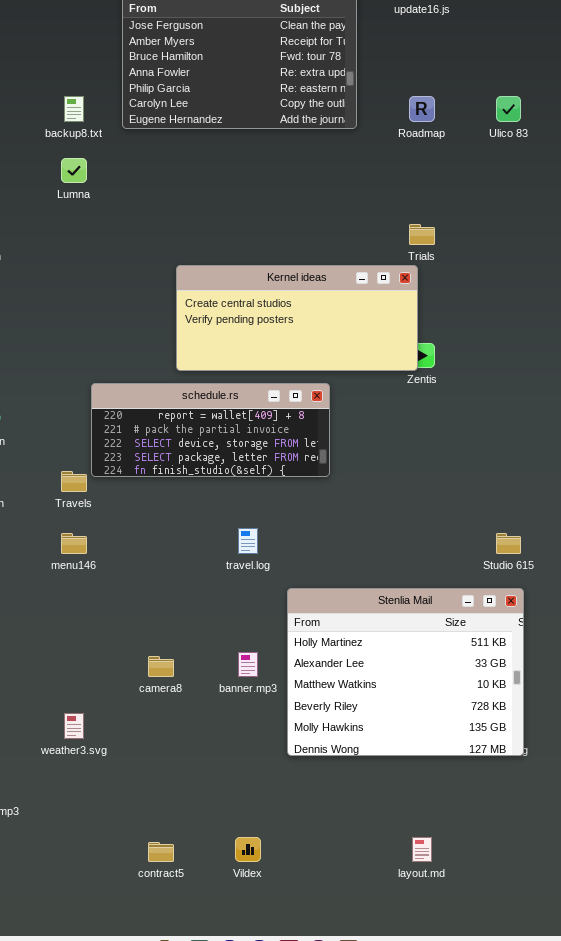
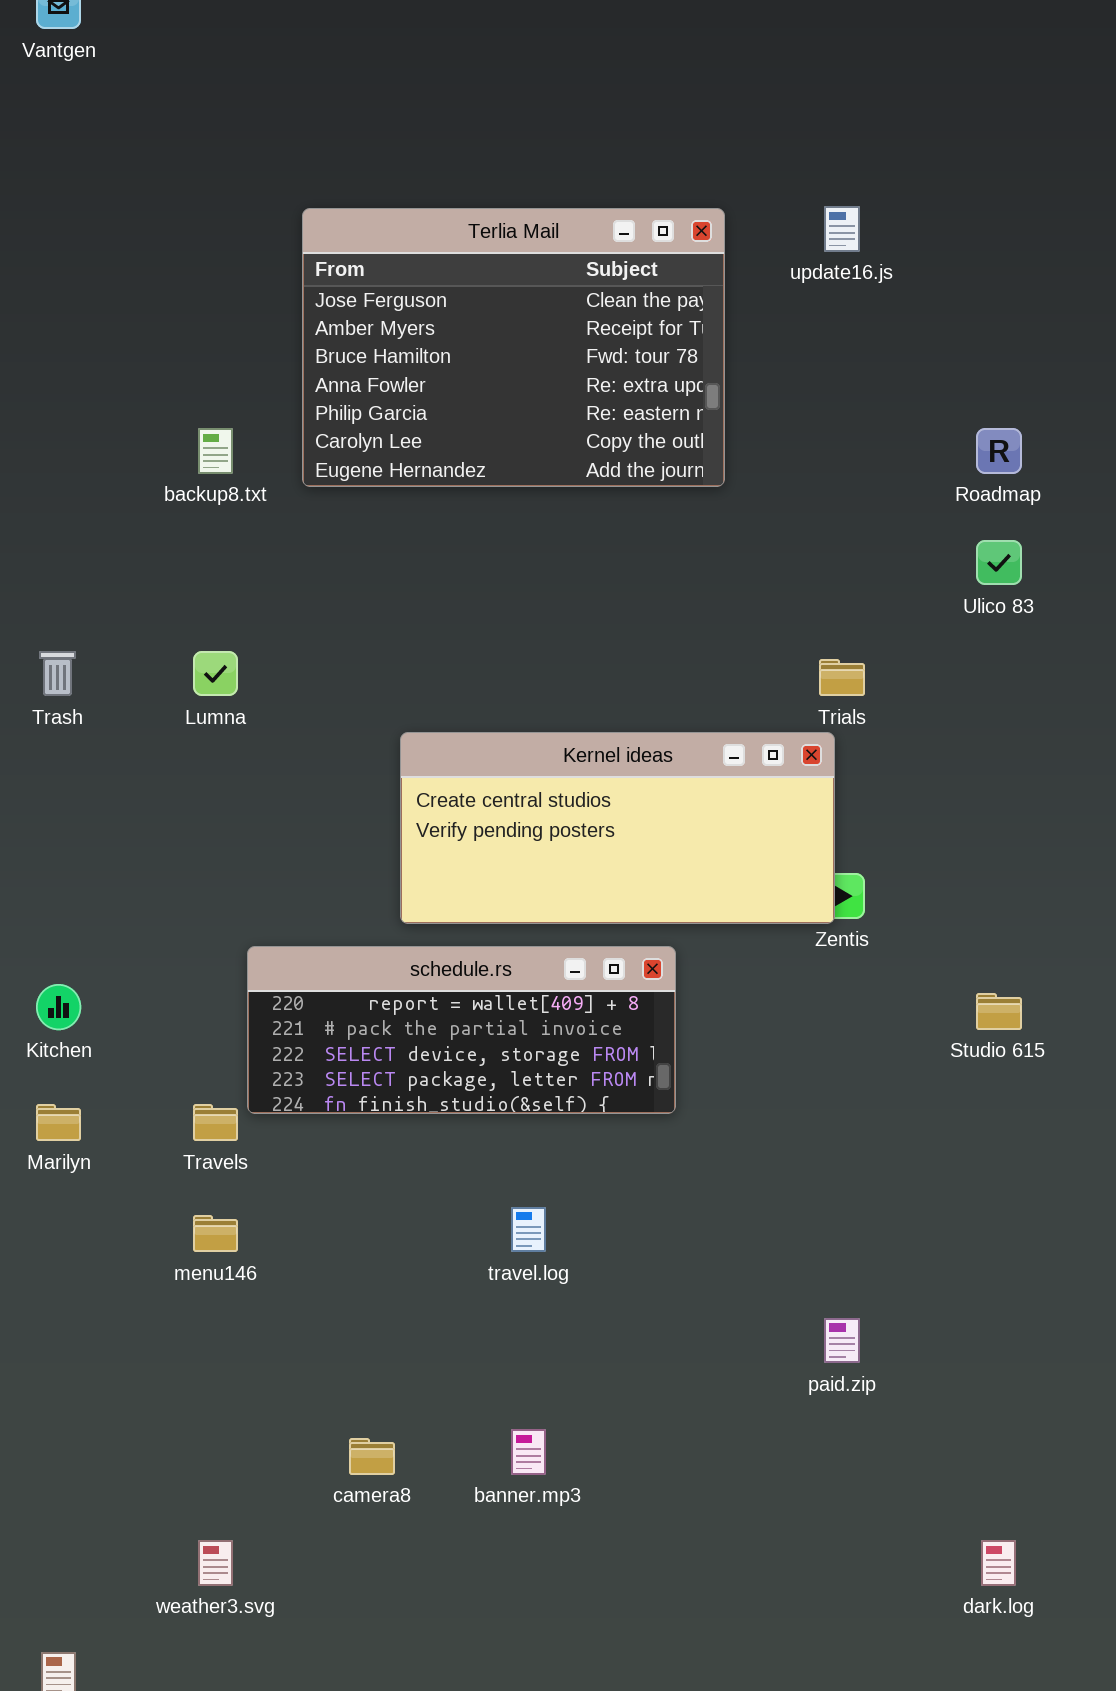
Roadmap: [409,96,435,122] -> [976,428,1022,474], moved
Ulico 83: [496,96,521,122] -> [976,540,1022,585], moved
Lumna: [61,158,87,183] -> [193,651,238,696], moved
Studio 615: [496,533,521,554] -> [976,993,1022,1030], moved
Stenlia Mail: [287,588,524,756] -> none, closed

